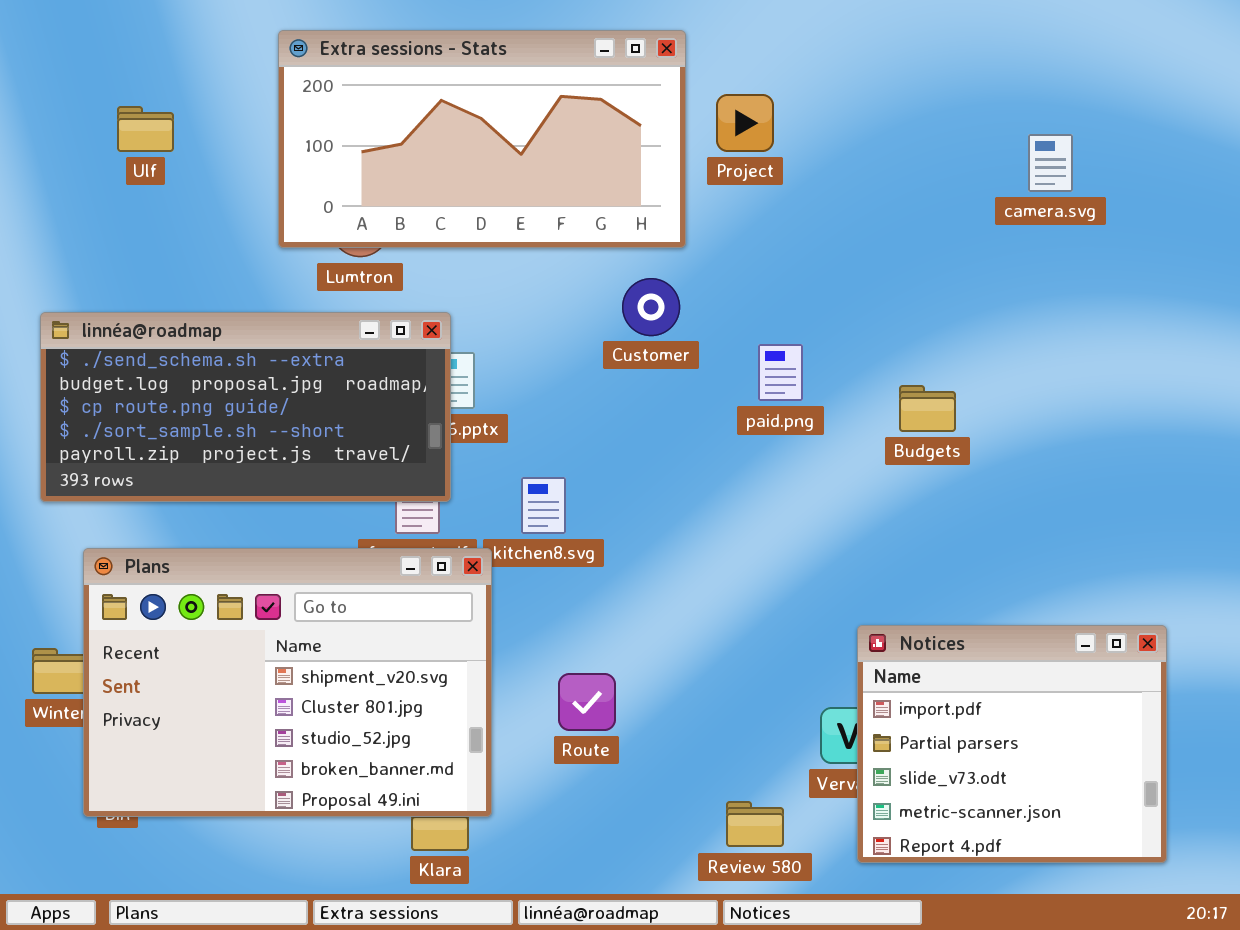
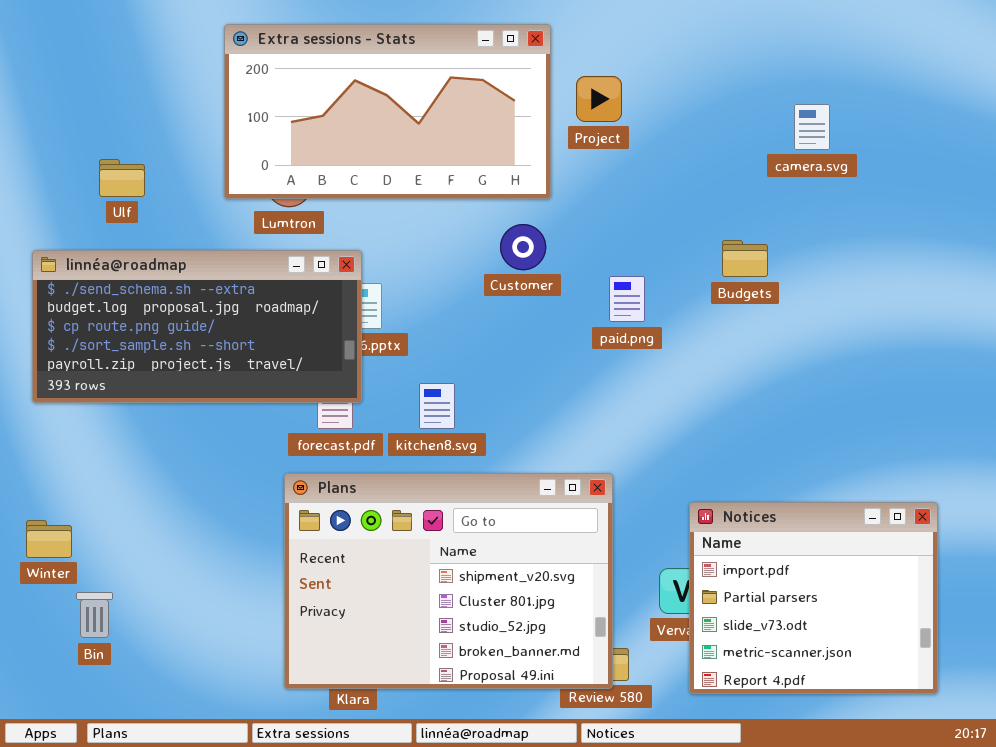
Ulf: [117,106,174,152] -> [99,159,145,197], moved
camera.svg: [1028,134,1073,192] -> [794,104,830,150], moved
Budgets: [899,385,956,432] -> [722,240,768,277], moved
Plans: [83,548,492,817] -> [284,473,613,689], moved

